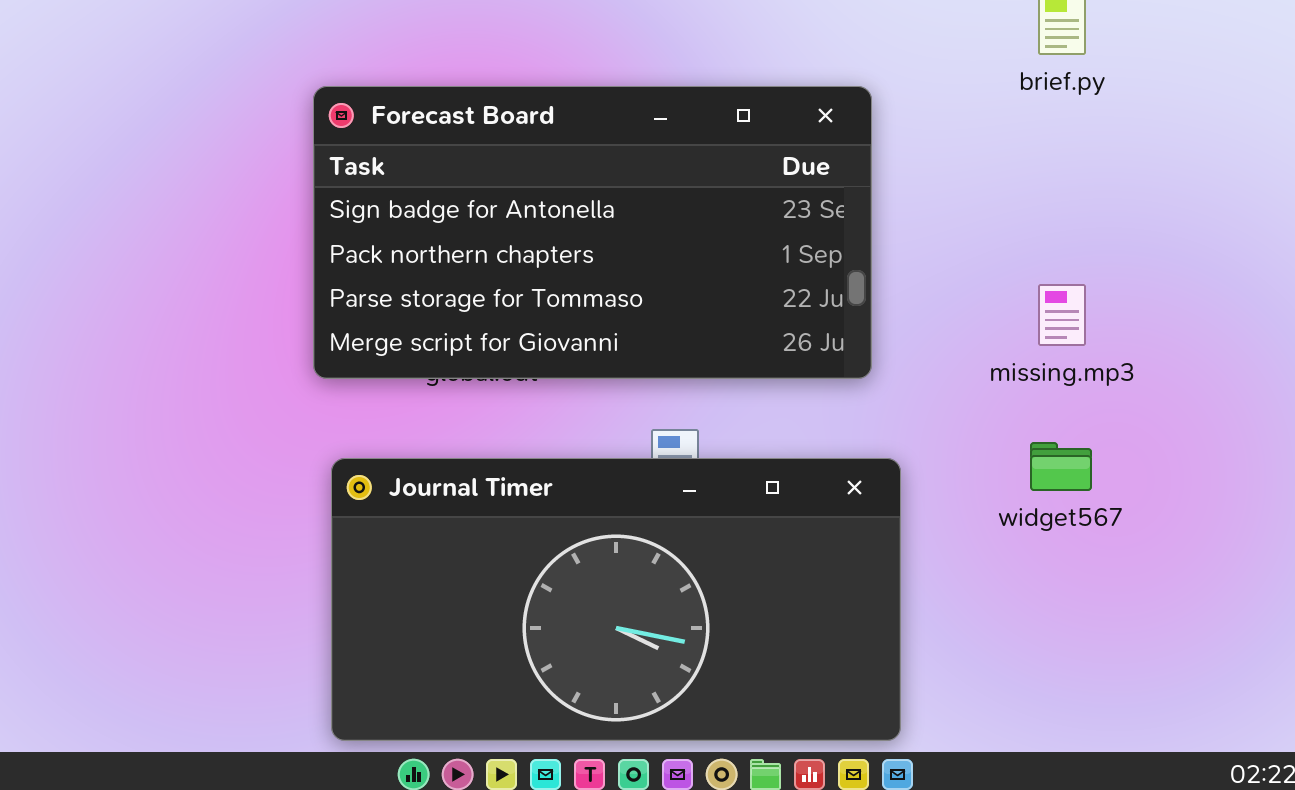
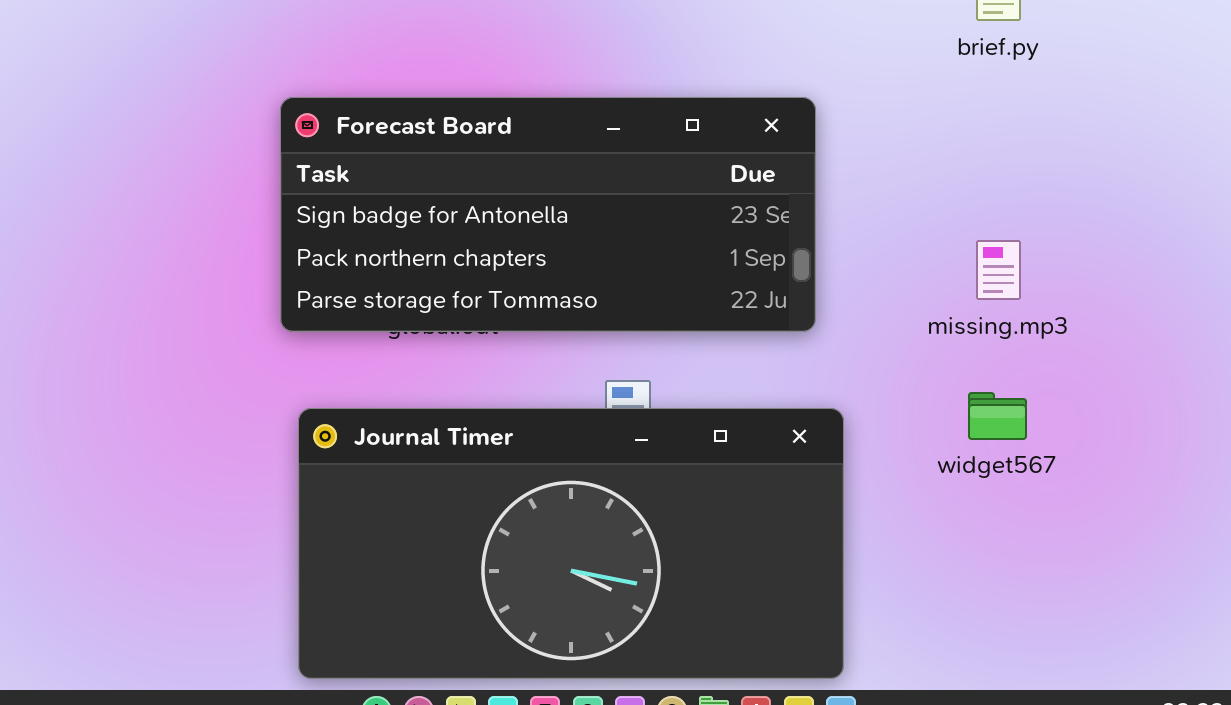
Forecast Board: [313,86,872,379] -> [280,97,816,332], resized

